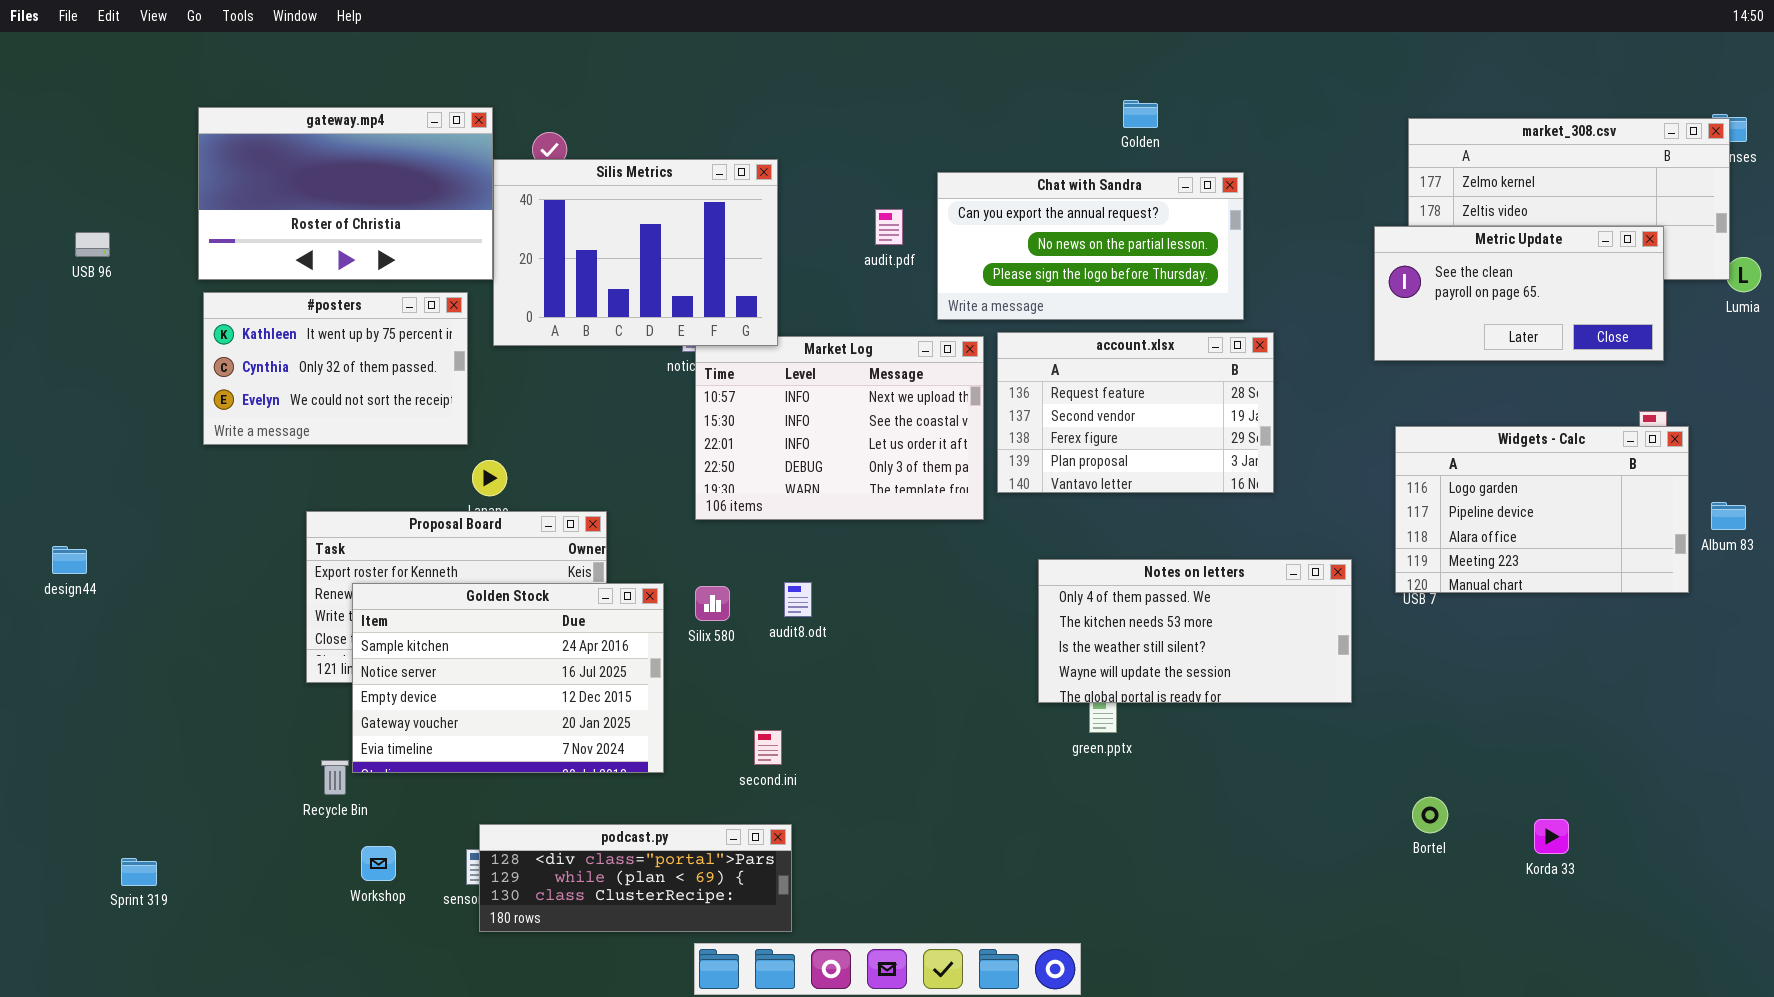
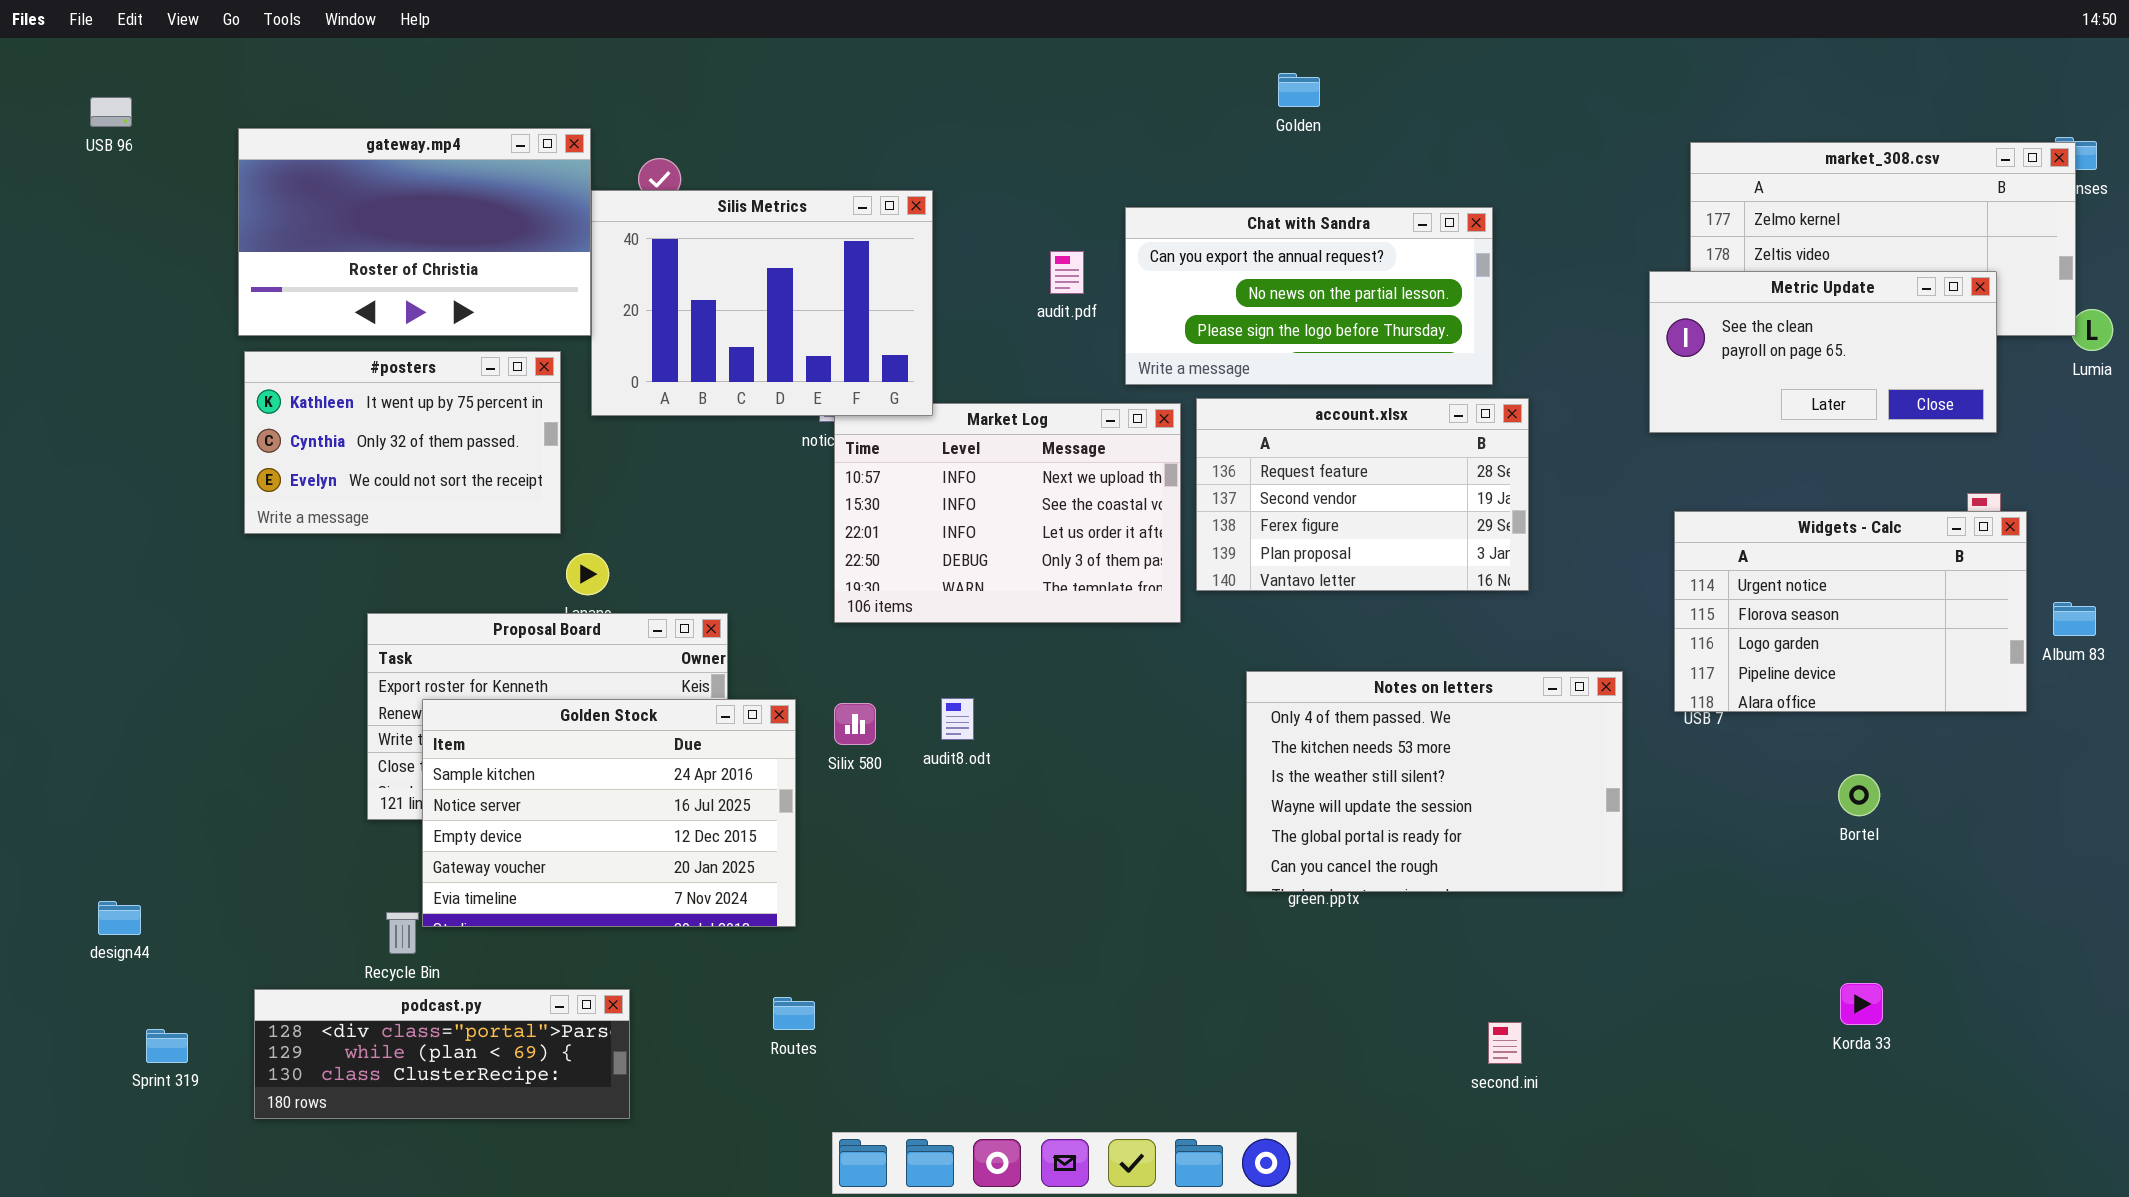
Golden: [1123,100,1158,128] -> [1278,73,1320,107], moved
USB 96: [75,232,110,257] -> [90,97,132,127], moved
Widgets - Calc: [1395,426,1689,593] -> [1674,511,2027,712], scrolled up 2 rows
design44: [52,546,87,574] -> [98,901,141,935], moved
Notes on letters: [1038,559,1352,703] -> [1246,671,1623,892], resized
second.ini: [754,730,782,765] -> [1488,1022,1522,1064], moved
Bortel: [1412,797,1448,833] -> [1838,774,1880,816], moved
podcast.py: [479,824,792,932] -> [254,989,630,1119], moved

